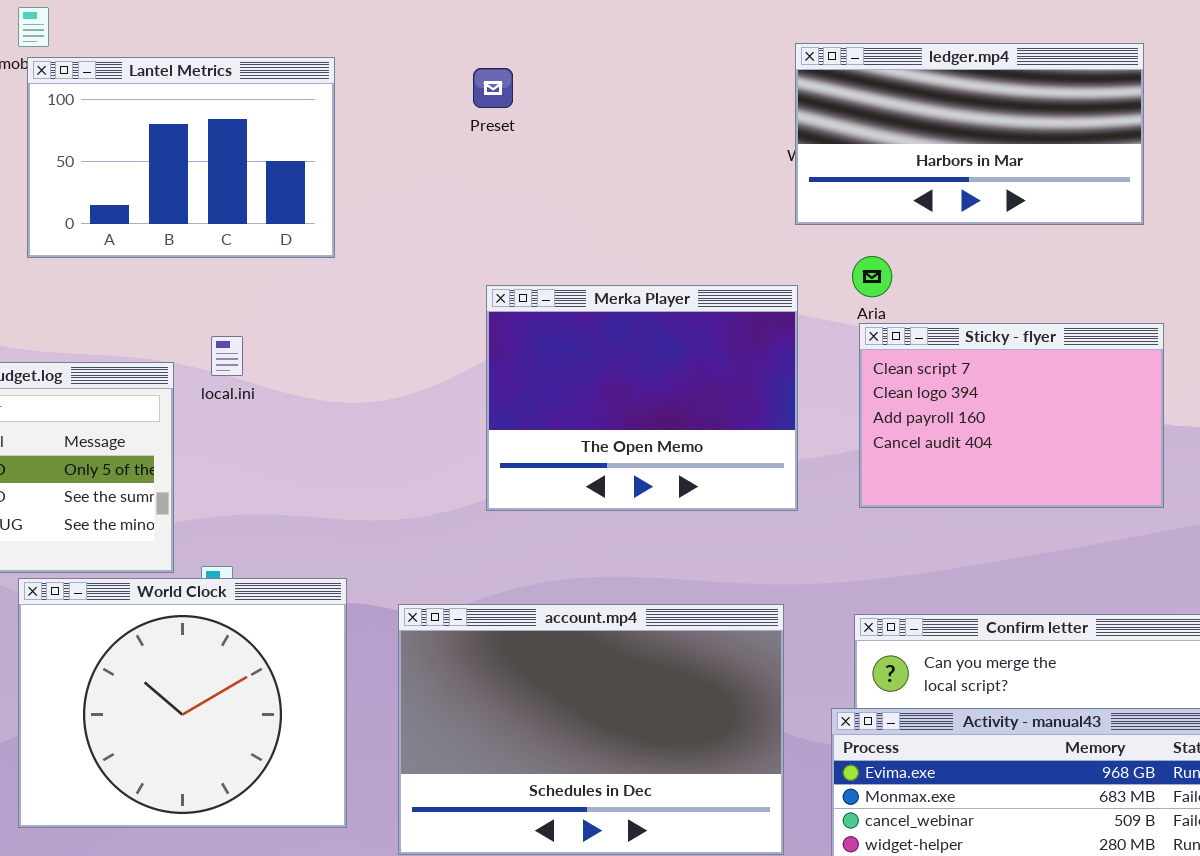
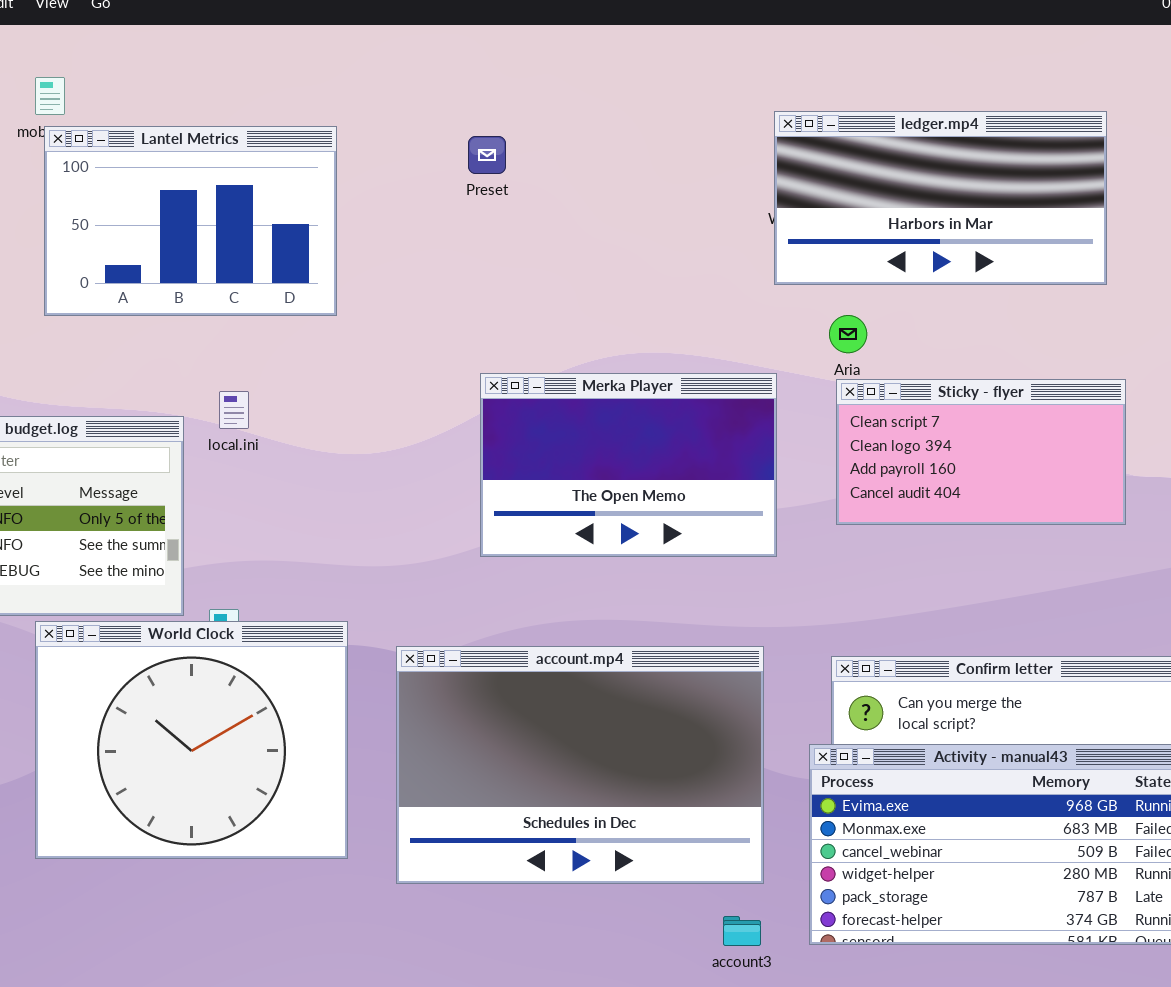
Merka Player: [486,285,798,511] -> [480,373,777,557], resized
Sticky - flyer: [859,323,1164,508] -> [836,379,1126,525], resized

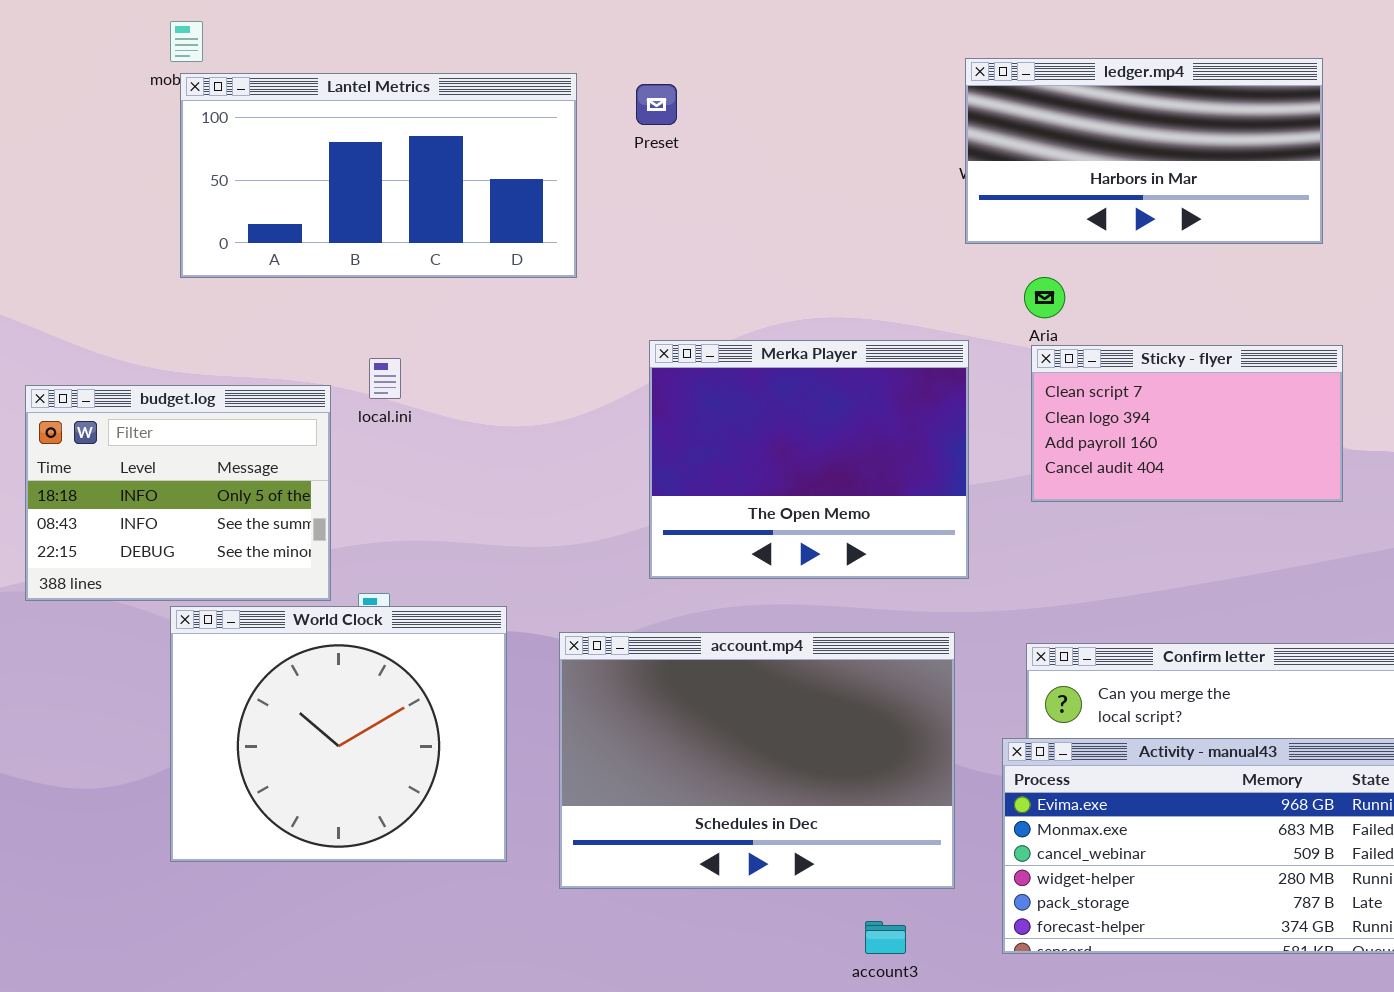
Lantel Metrics: [44,126,337,316] -> [180,73,577,278], resized
Merka Player: [480,373,777,557] -> [649,340,969,579], resized
account3: [723,916,761,946] -> [865,921,906,954], moved

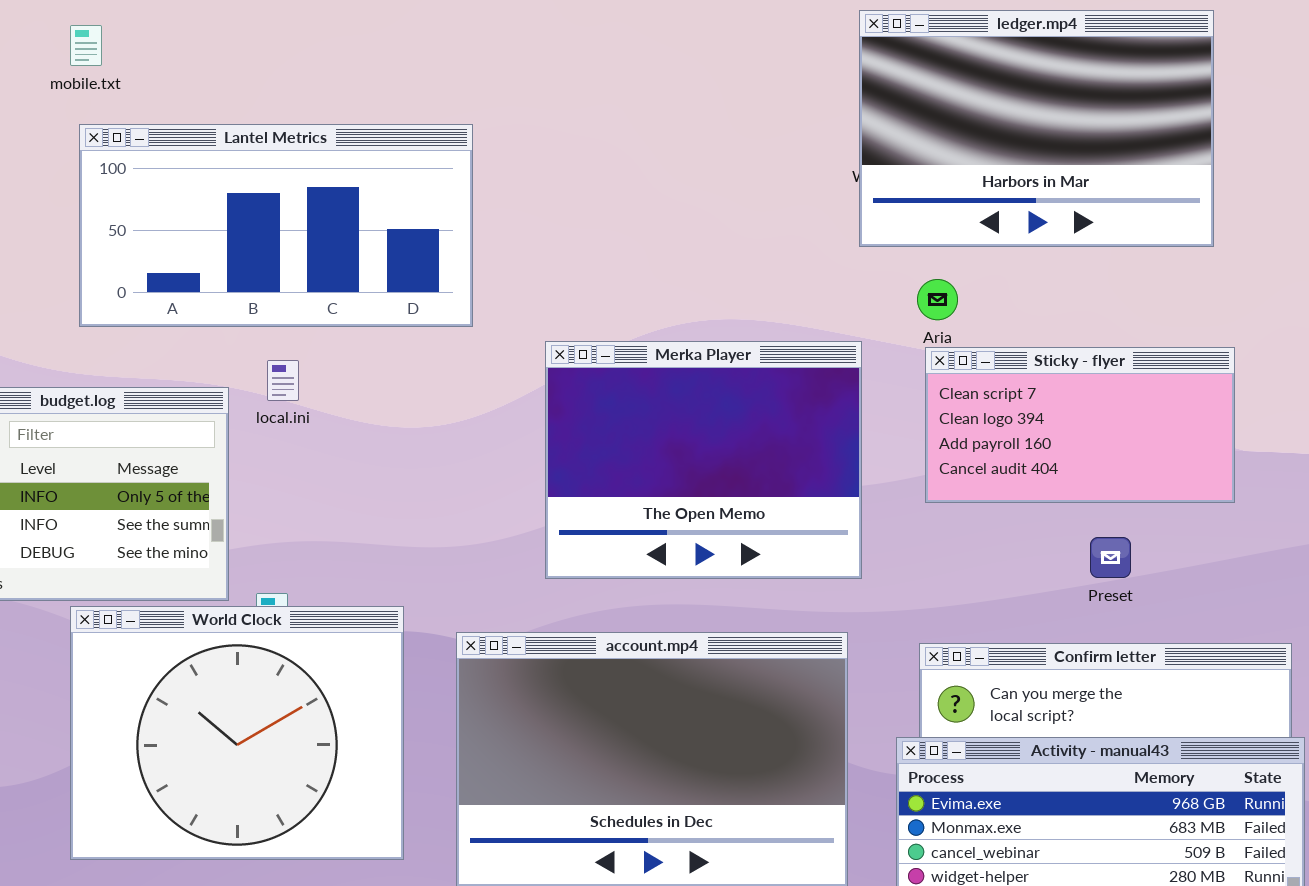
ledger.mp4: [965,58,1323,244] -> [859,10,1214,247], resized
Lantel Metrics: [180,73,577,278] -> [79,124,473,327], moved
Preset: [636,84,677,125] -> [1090,537,1131,578], moved

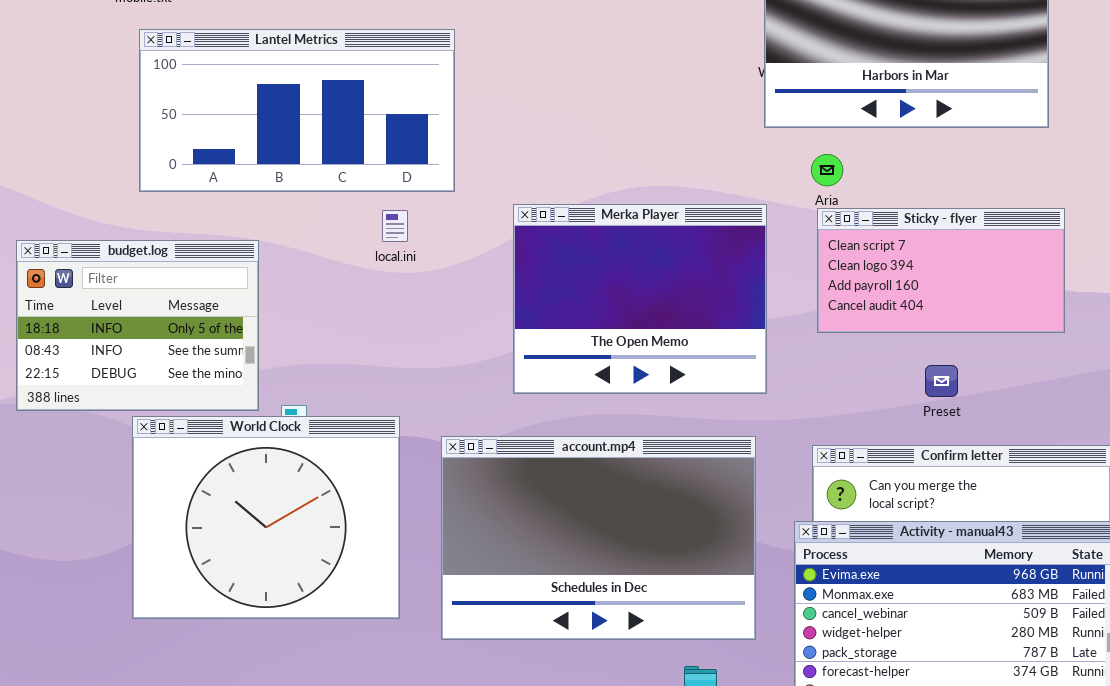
local.ini: [267,360,299,401] -> [382,210,408,242], moved
Preset: [1090,537,1131,578] -> [925,365,958,397], moved

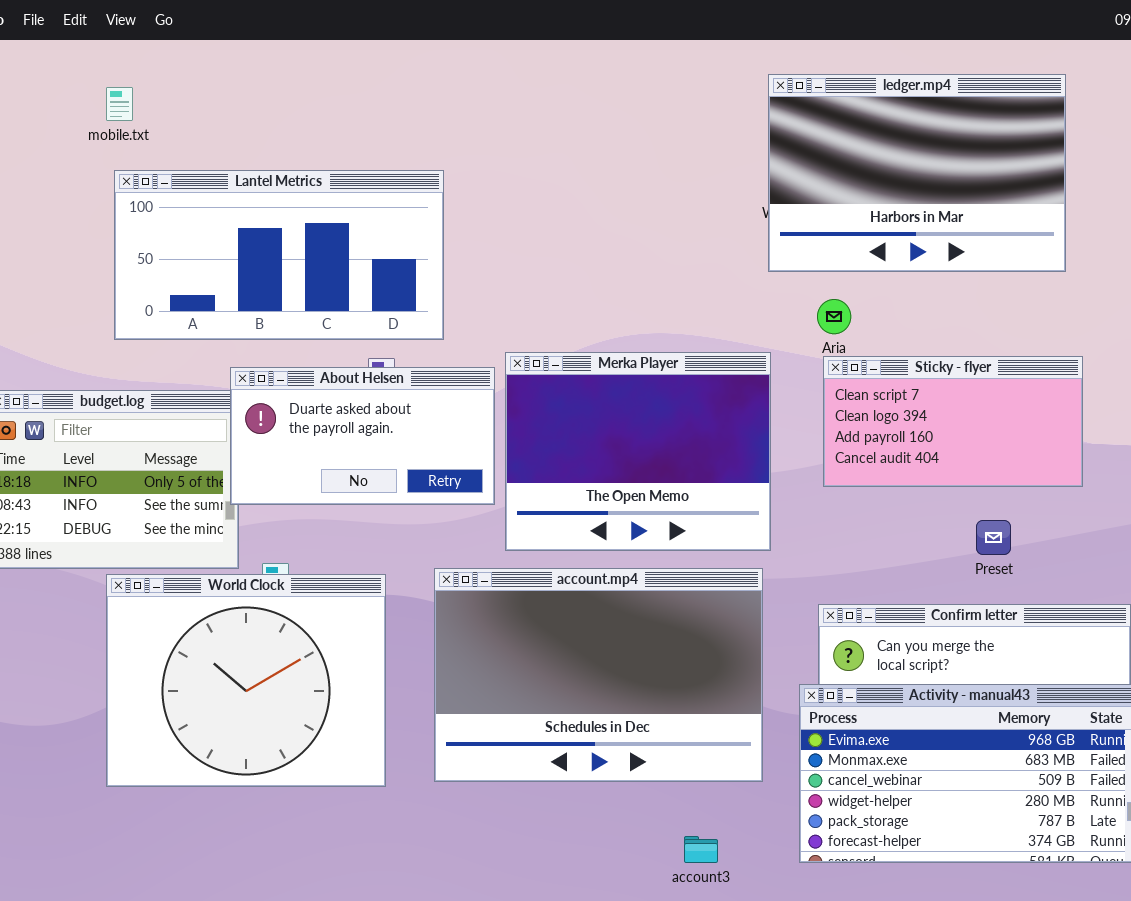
About Helsen: none -> [230,367,495,505], opened
Preset: [925,365,958,397] -> [976,520,1011,555], moved
account.mp4: [441,436,756,640] -> [434,568,763,782], moved

